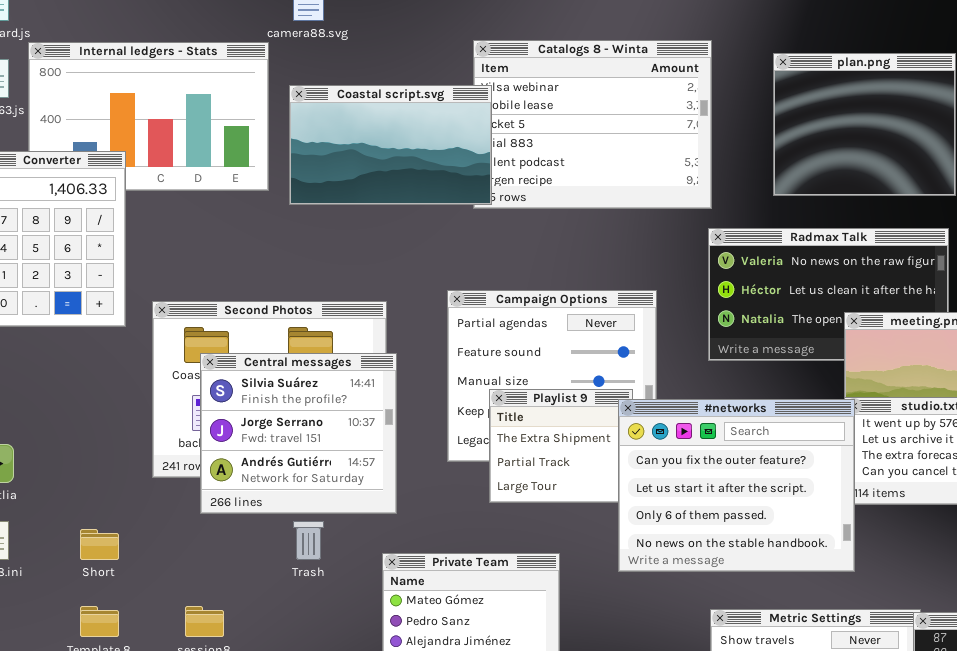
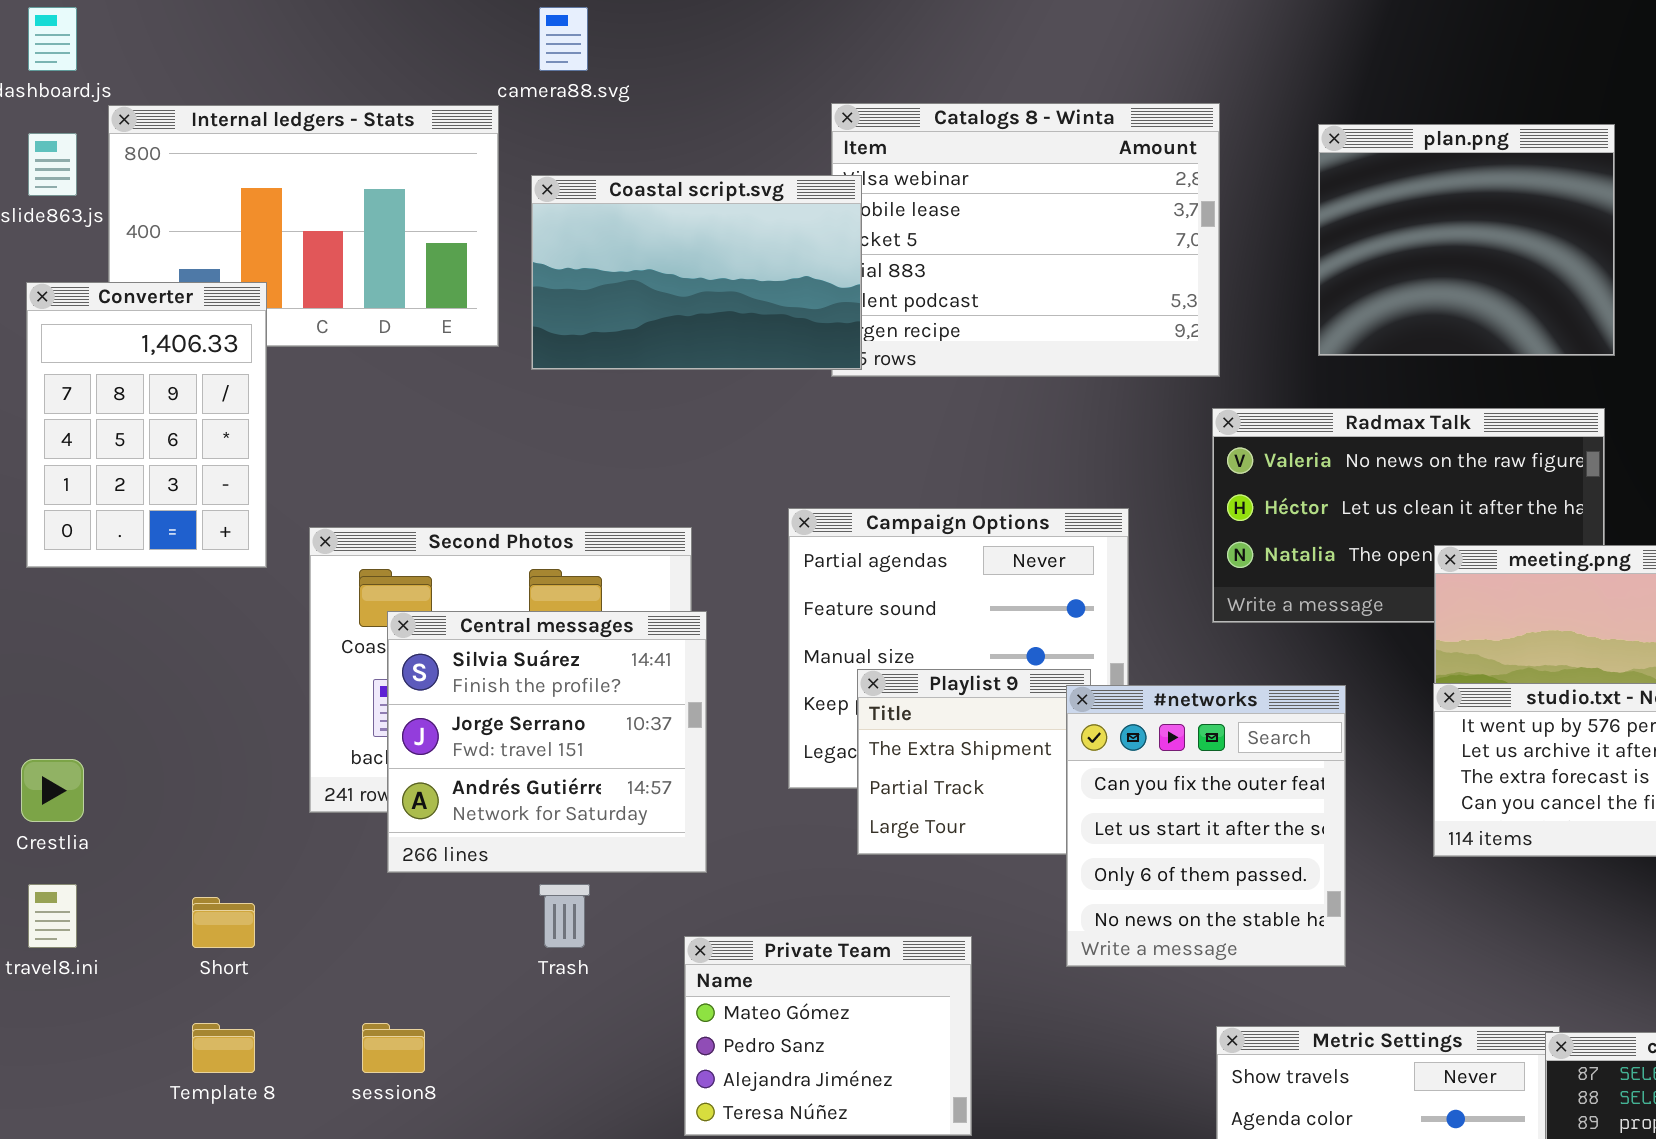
#networks: [618,399,855,572] -> [1066,685,1346,967], resized

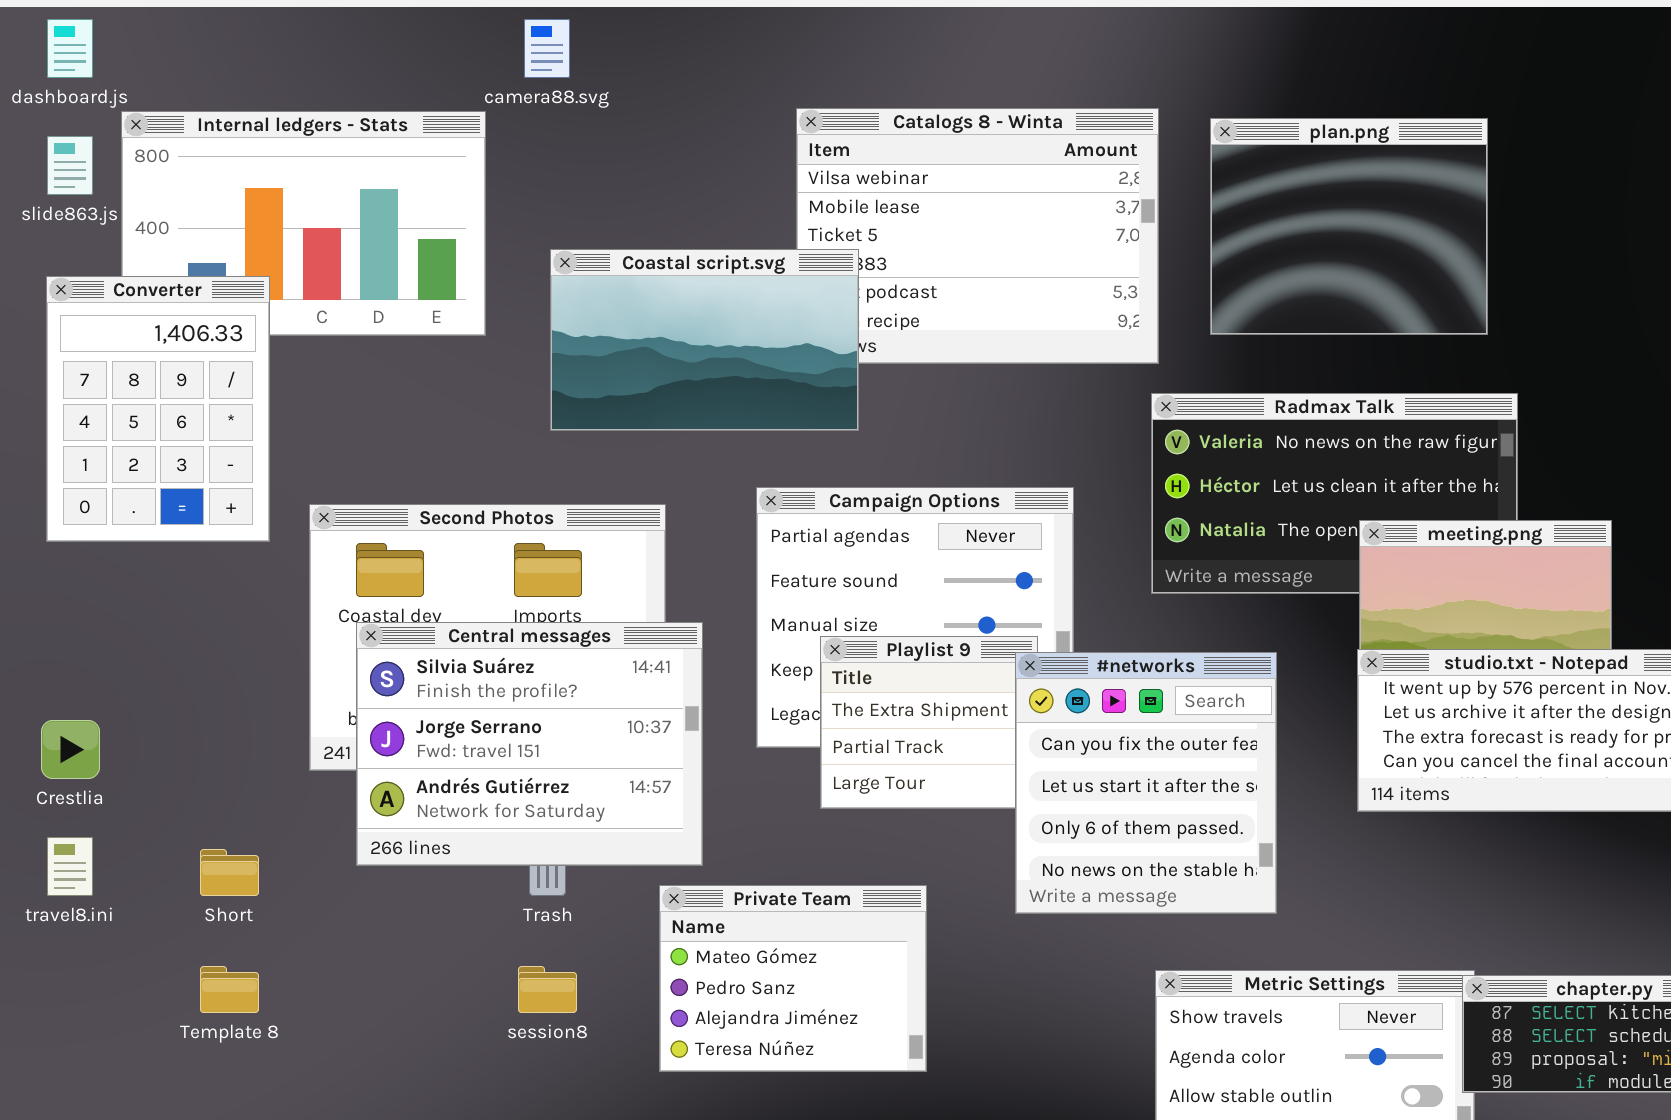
plan.png: [1318,124,1615,356] -> [1210,118,1488,335], moved
Coastal script.svg: [531,175,862,370] -> [550,249,859,431], moved
Central messages: [387,611,707,873] -> [356,622,703,866], moved, resized
session8: [362,1023,425,1073] -> [518,966,577,1013], moved

